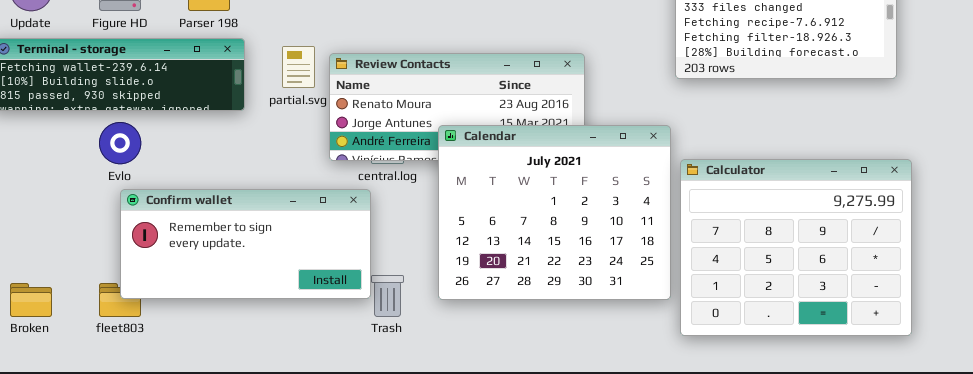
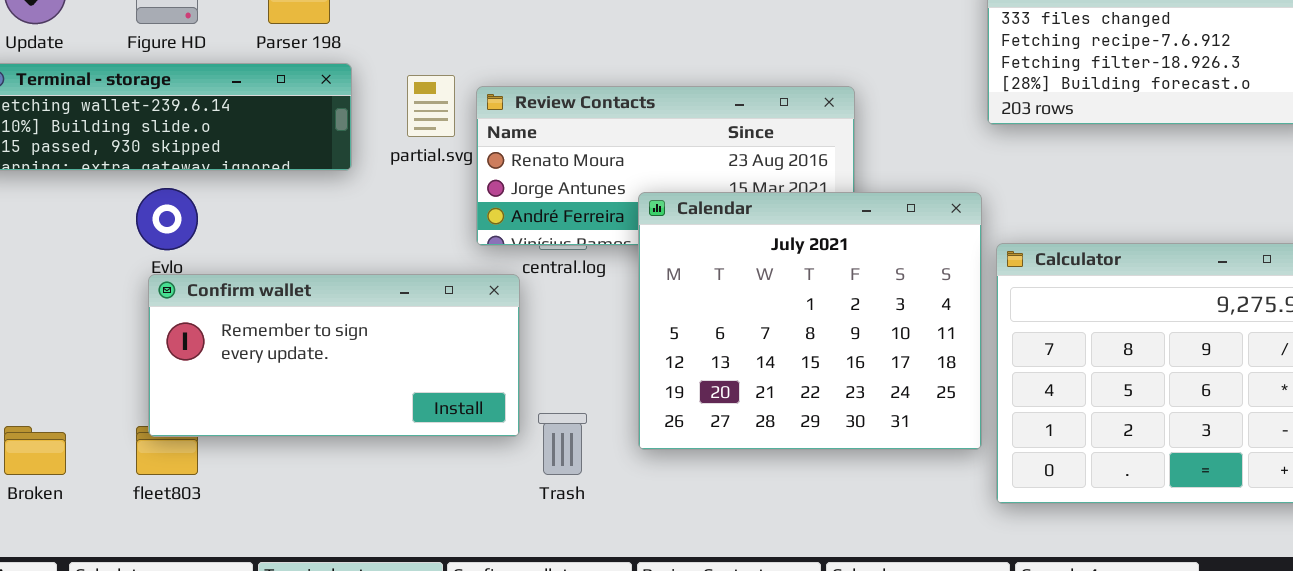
Confirm wallet: [120,189,371,299] -> [148,274,520,437], moved

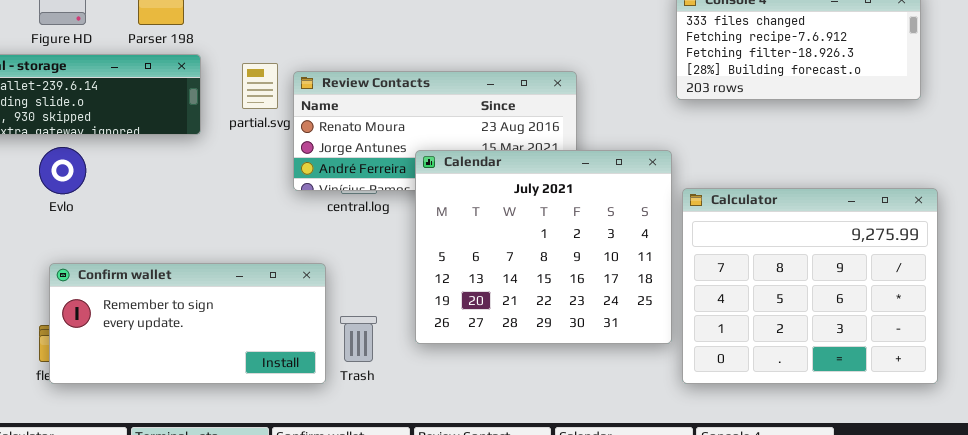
Confirm wallet: [148,274,520,437] -> [49,263,326,384], moved

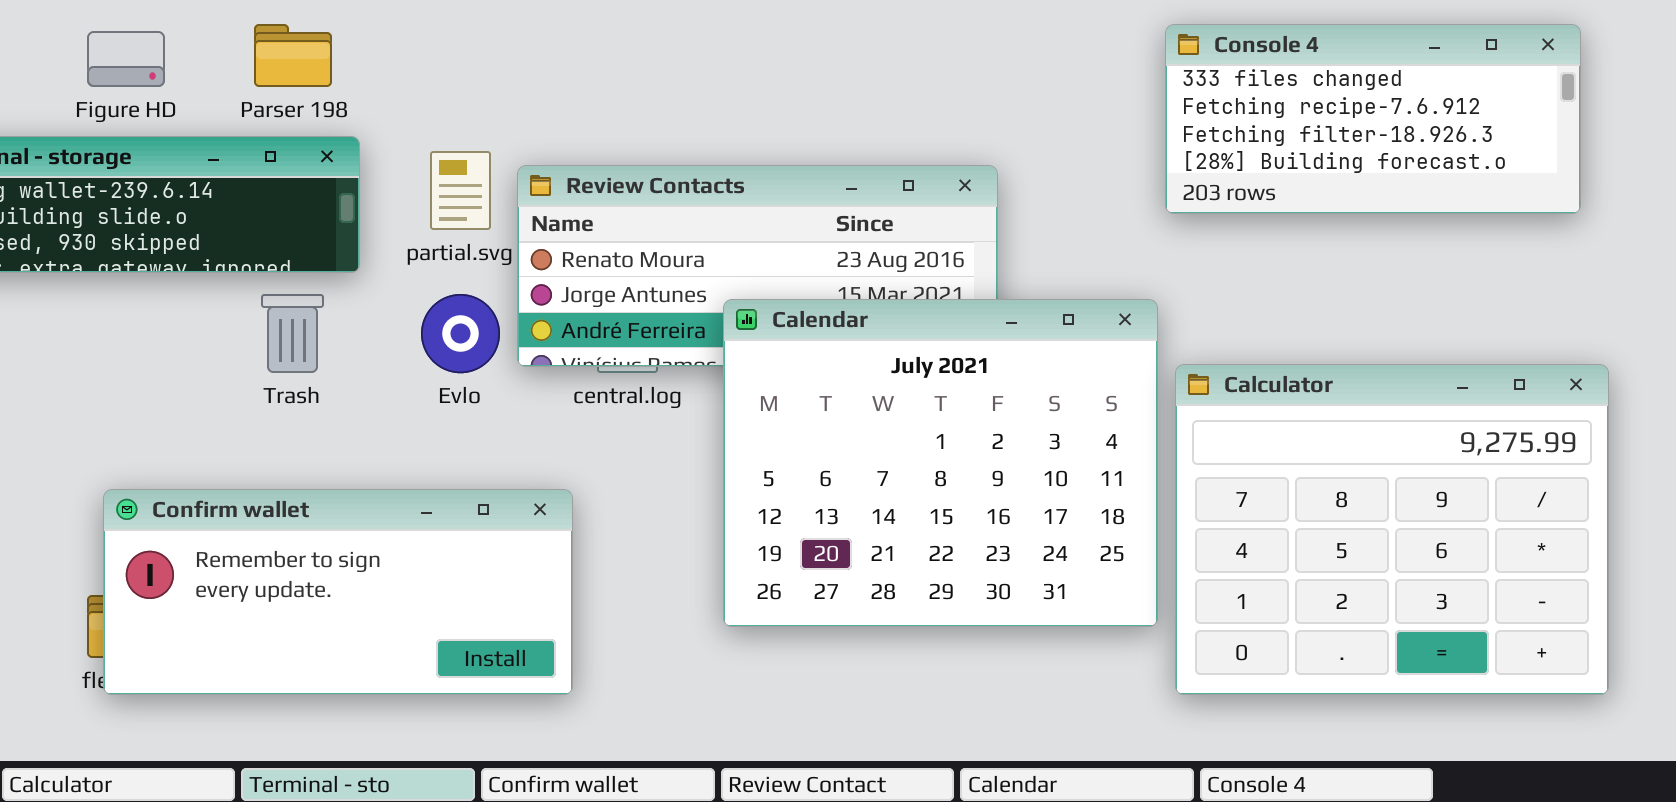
Evlo: [39,147,86,194] -> [421,294,500,373], moved
Trash: [340,316,377,362] -> [261,294,324,373], moved

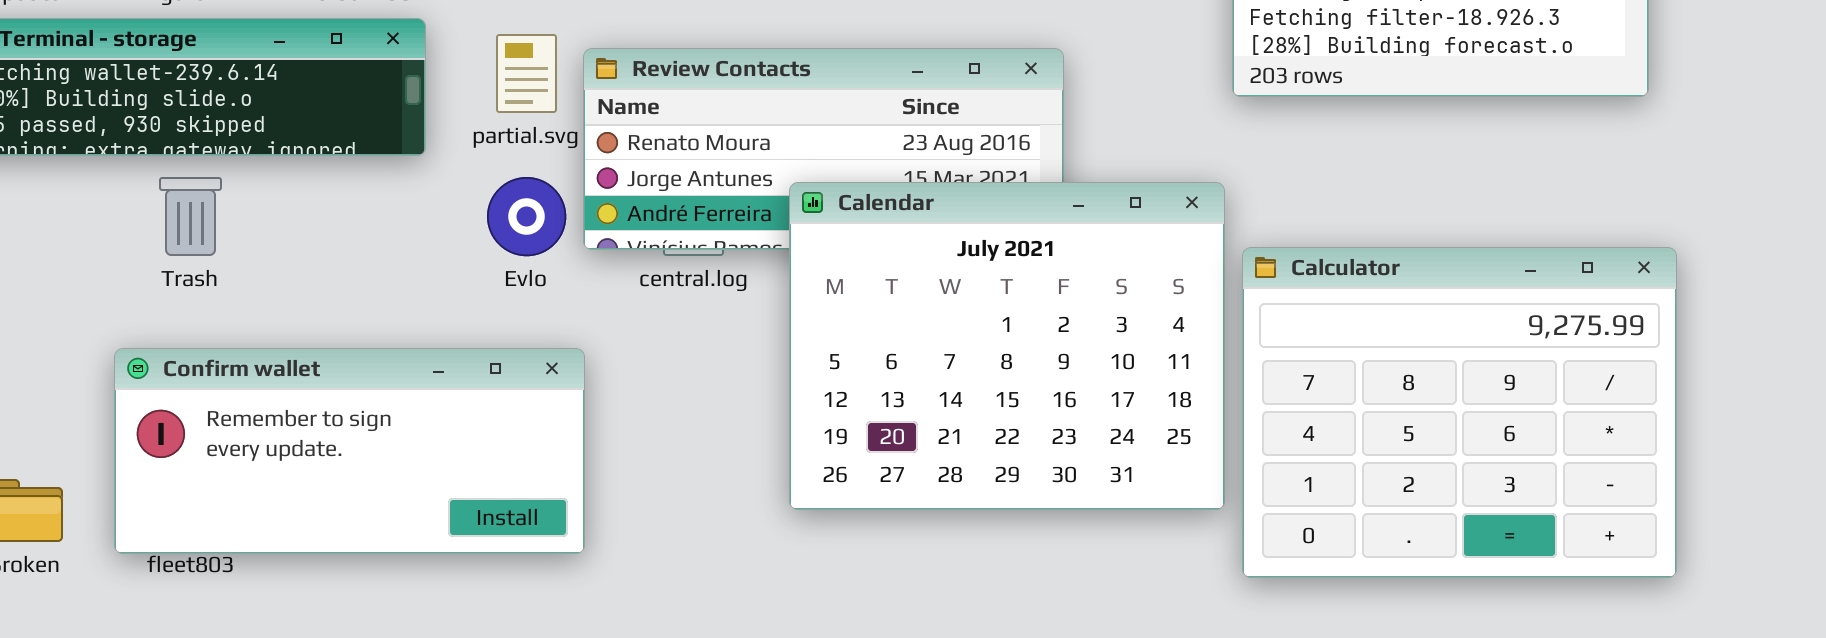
Trash: [261,294,324,373] -> [159,177,222,256], moved
Confirm wallet: [103,489,573,695] -> [114,348,585,554], moved

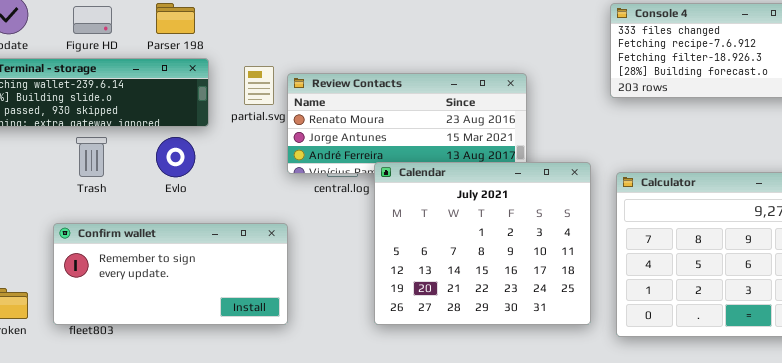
Evlo: [487,177,566,256] -> [156,137,195,177], moved
Calendar: [789,182,1225,510] -> [374,162,591,325], moved

